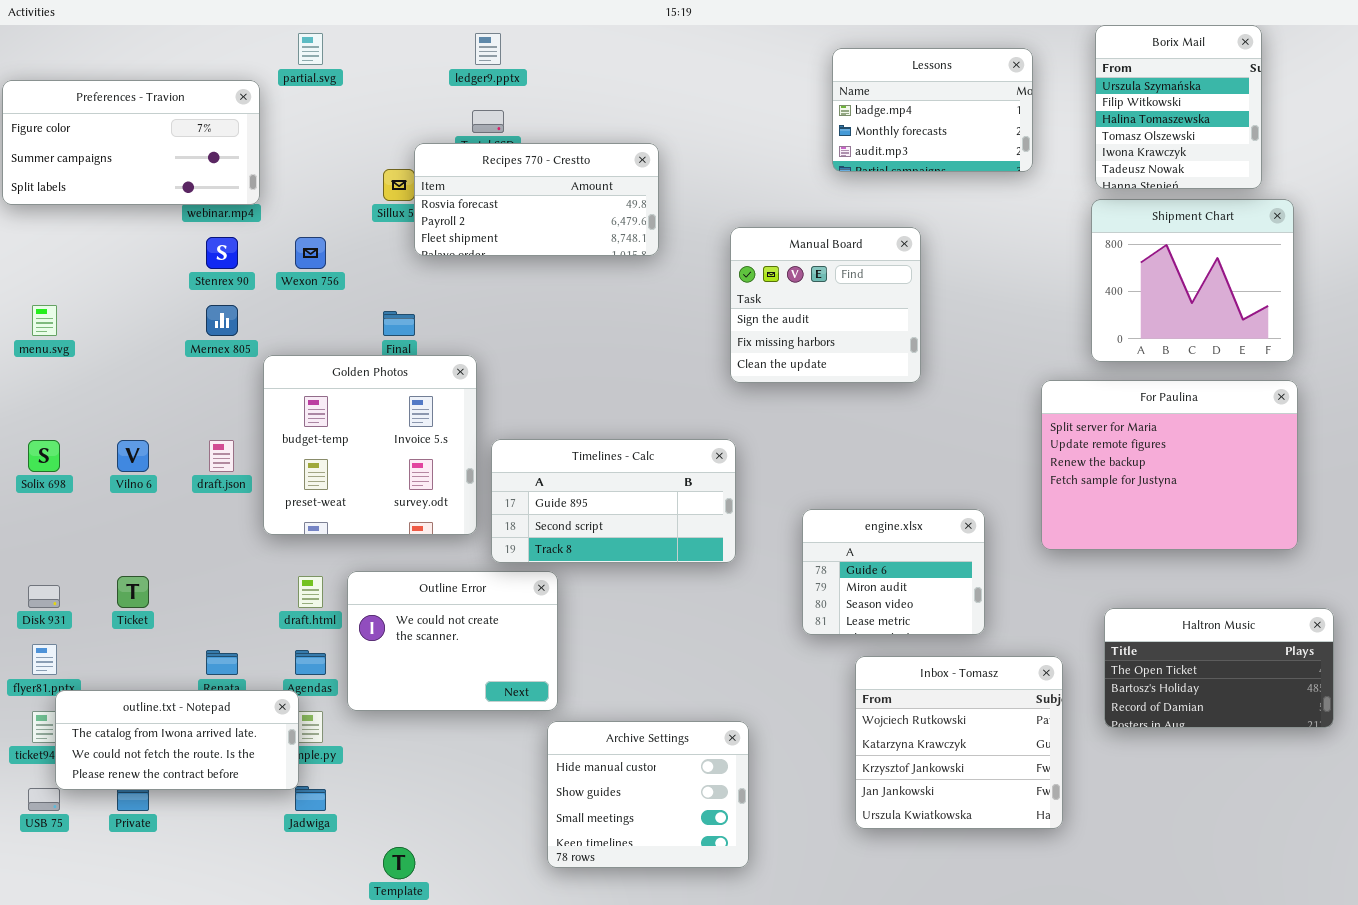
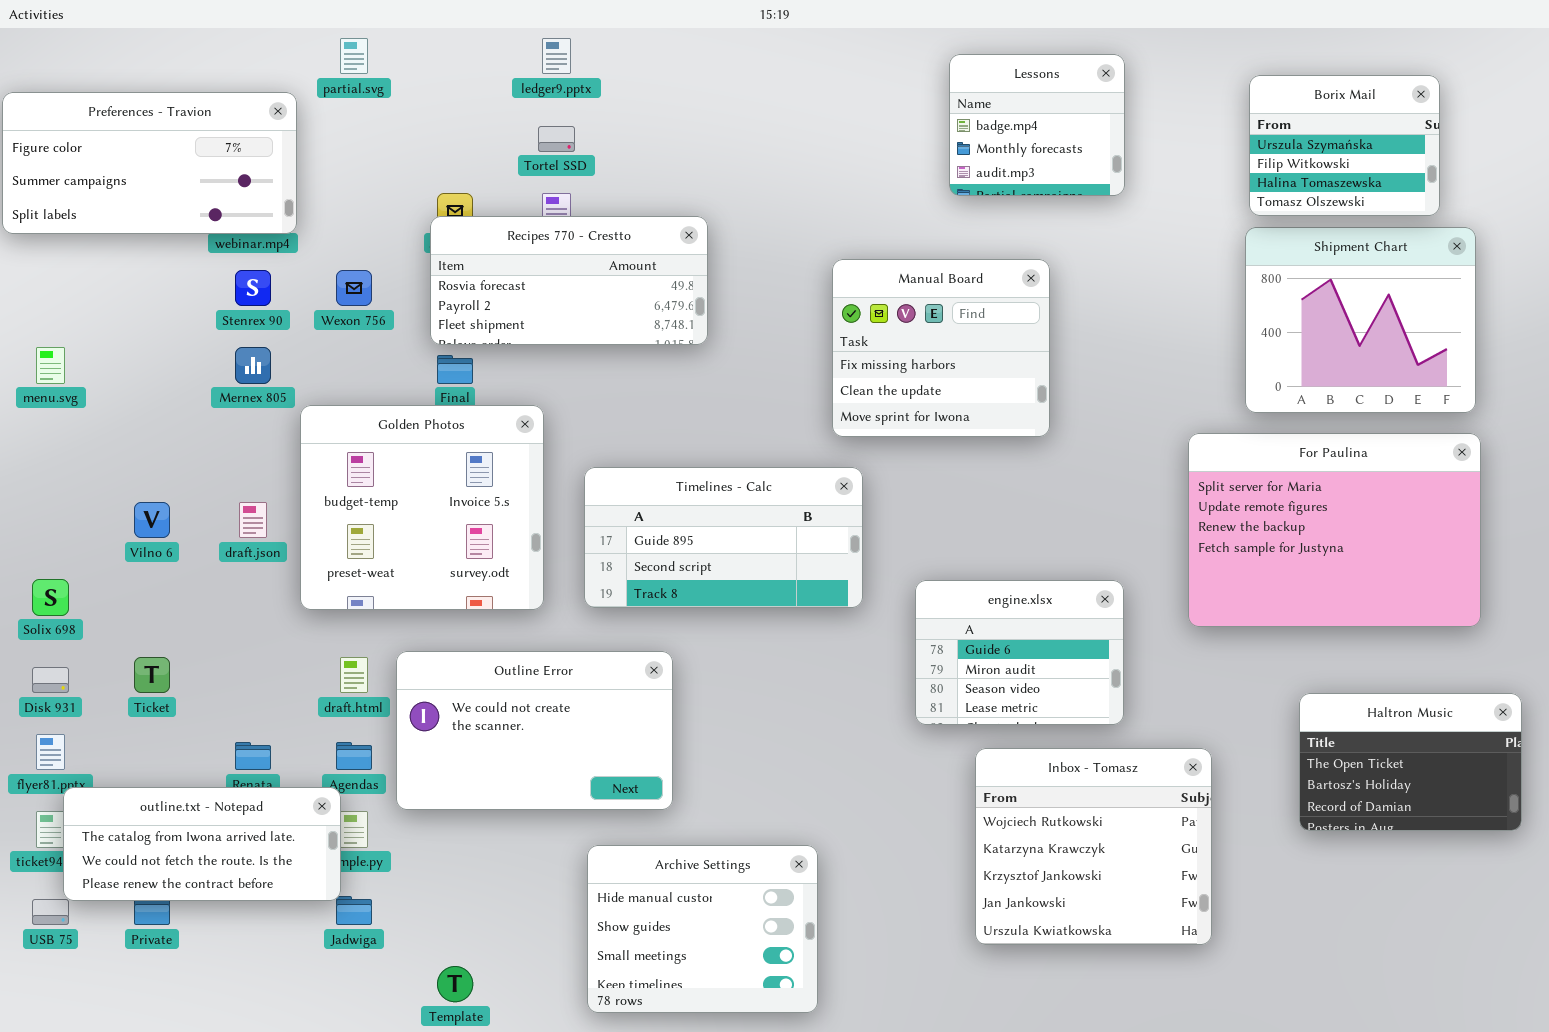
Borix Mail: [1095,25,1262,189] -> [1249,75,1440,216], resized
Lessons: [832,48,1033,172] -> [949,54,1125,196], resized
Recipes 770 - Crestto: [414,143,659,256] -> [430,216,708,345], moved
Manual Board: [730,227,921,383] -> [832,259,1050,437], scrolled down 1 row
Timelines - Calc: [491,439,736,563] -> [584,467,863,608], moved
Solix 698: [28,440,60,472] -> [32,579,69,616], moved
Outline Error: [347,571,558,711] -> [396,651,673,810], resized
Haltron Music: [1104,608,1334,728] -> [1299,693,1522,831], resized
Archive Settings: [547,721,749,868] -> [587,845,818,1013], moved

